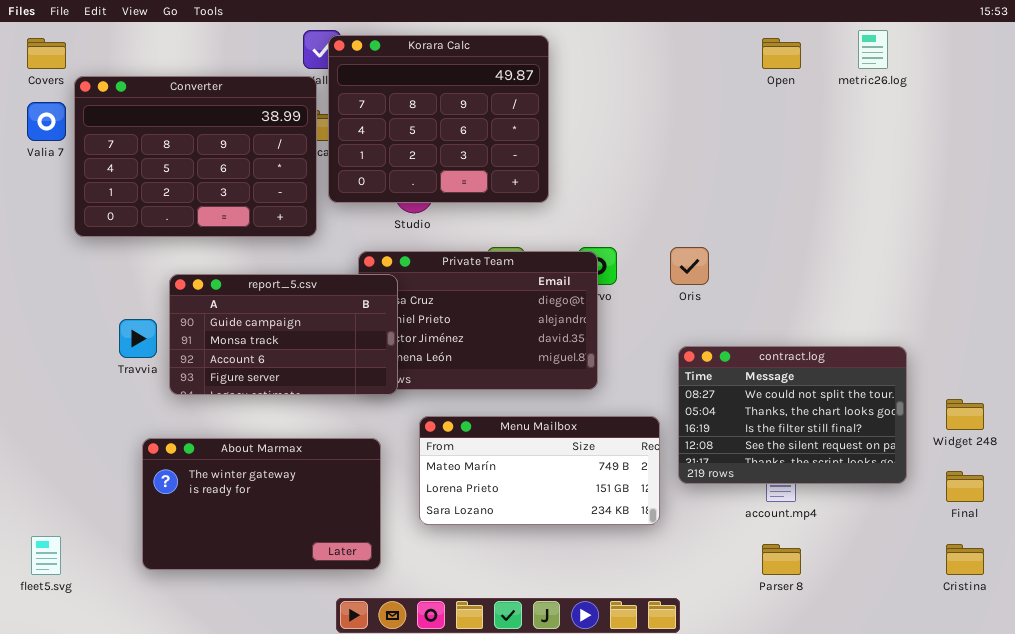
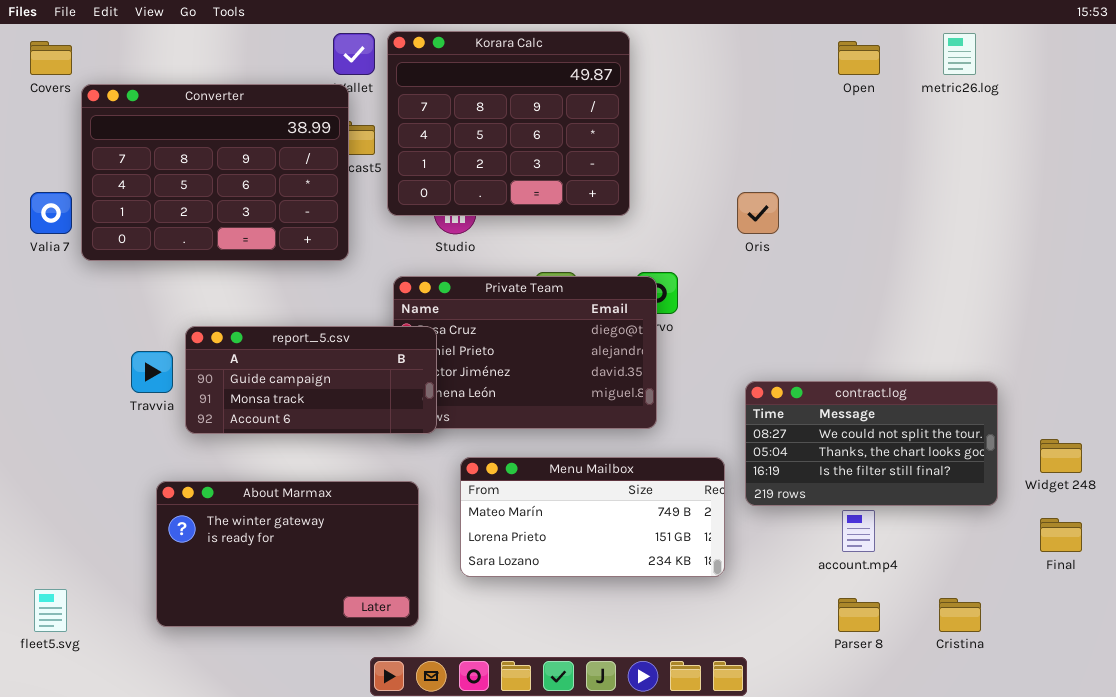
Korara Calc: [328,35,549,203] -> [387,31,630,216], moved
Valia 7: [27,102,66,141] -> [30,192,72,234], moved
Oris: [670,247,709,285] -> [737,192,779,234], moved
report_5.csv: [169,274,398,395] -> [185,326,437,434], resized
contract.log: [678,346,907,484] -> [745,381,998,506], resized
Cristina: [946,544,984,575] -> [939,598,981,632], moved

